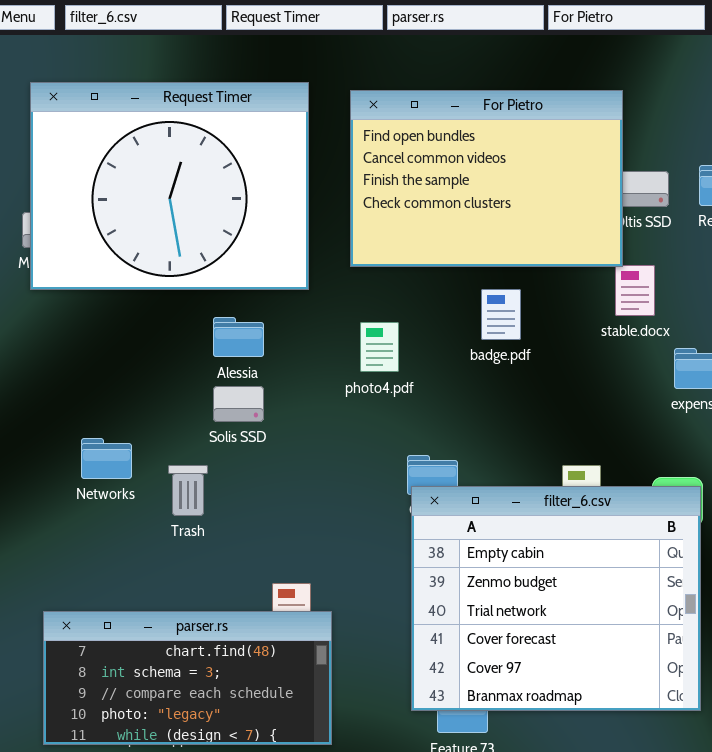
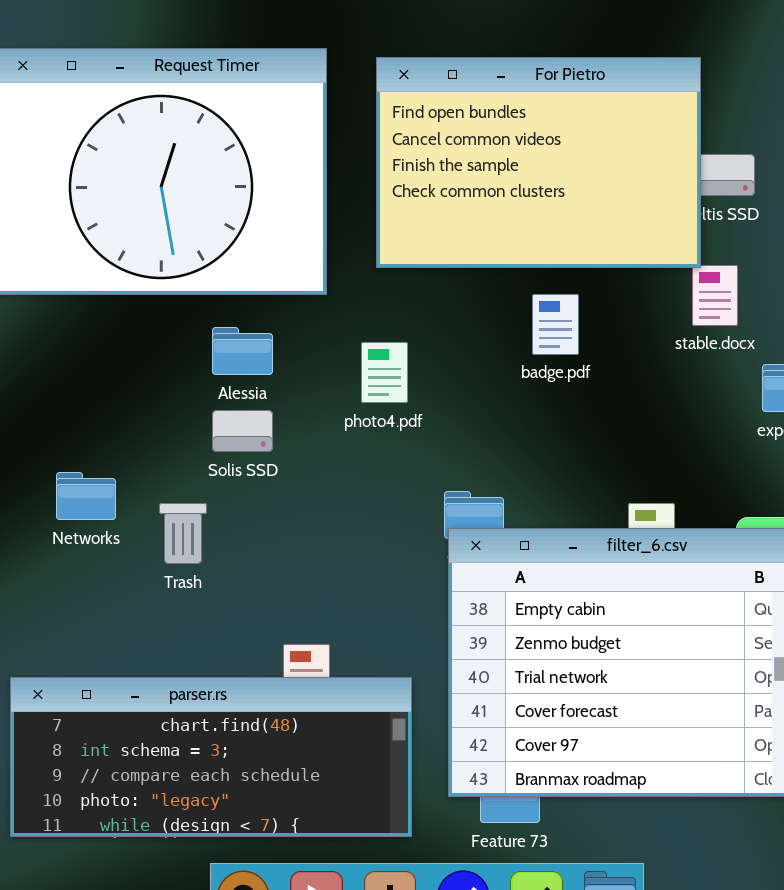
photo4.pdf: [360,322,399,372] -> [361,342,408,403], moved
parser.rs: [43,611,332,745] -> [10,677,412,837], resized

